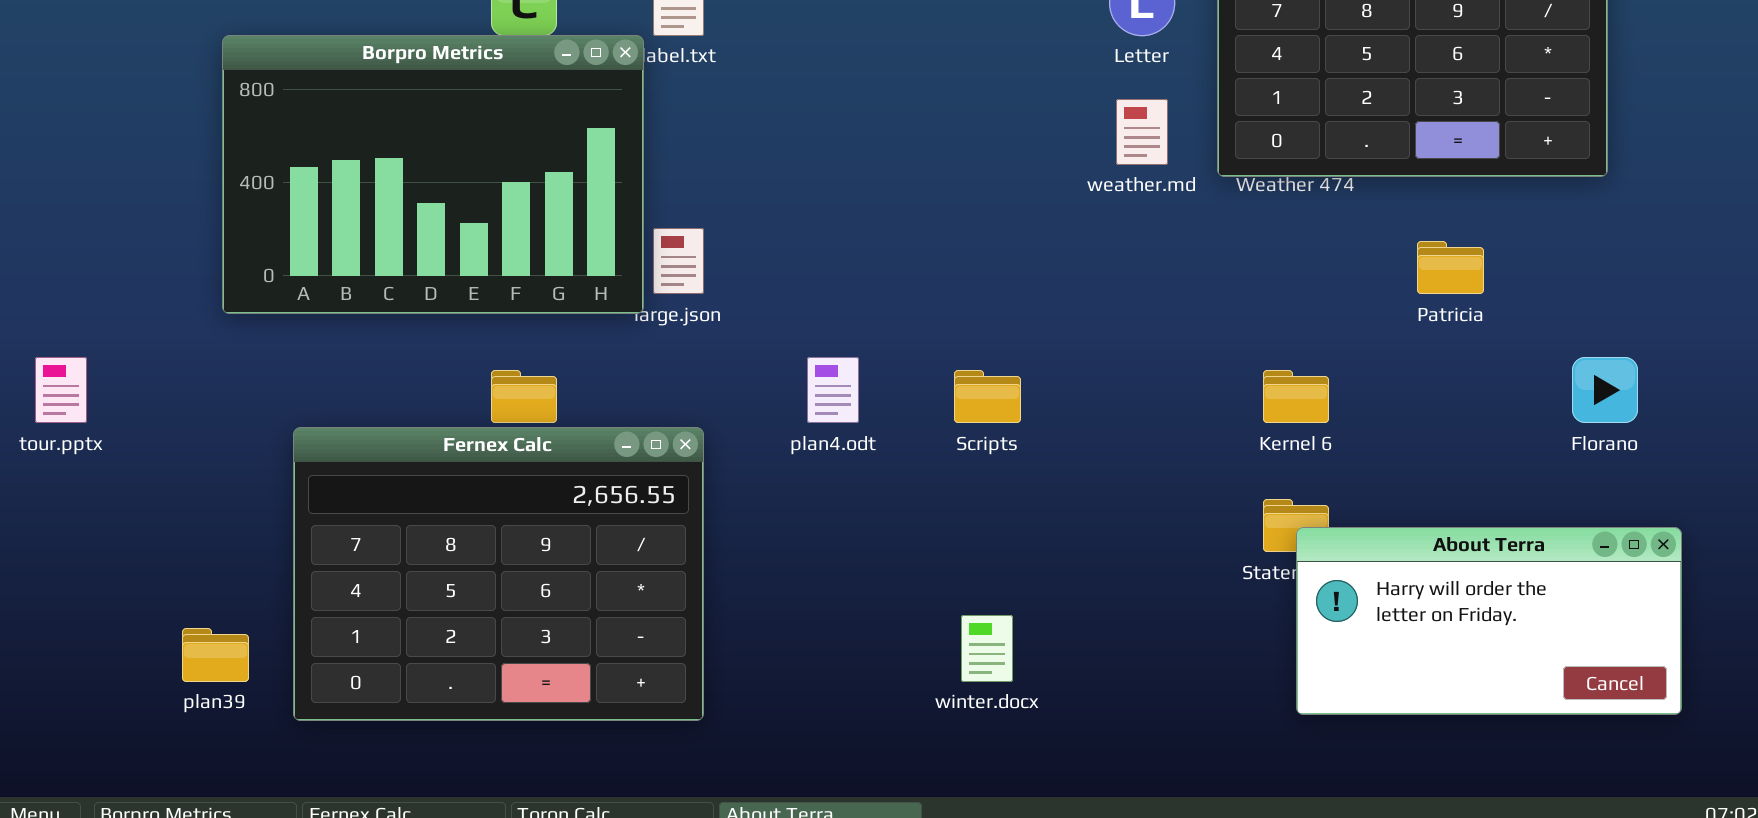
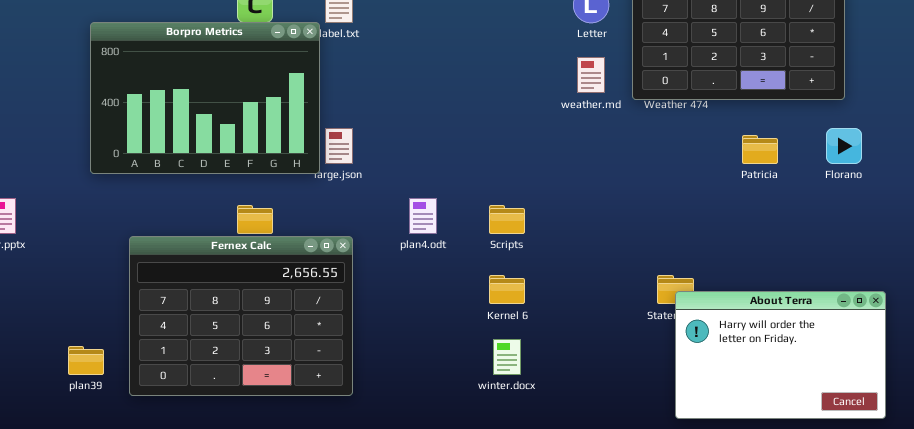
Florano: [1572,357,1638,423] -> [826,128,862,164], moved
Kernel 6: [1263,370,1329,423] -> [489,275,525,304], moved
About Terra: [1296,527,1682,715] -> [675,291,886,419], resized

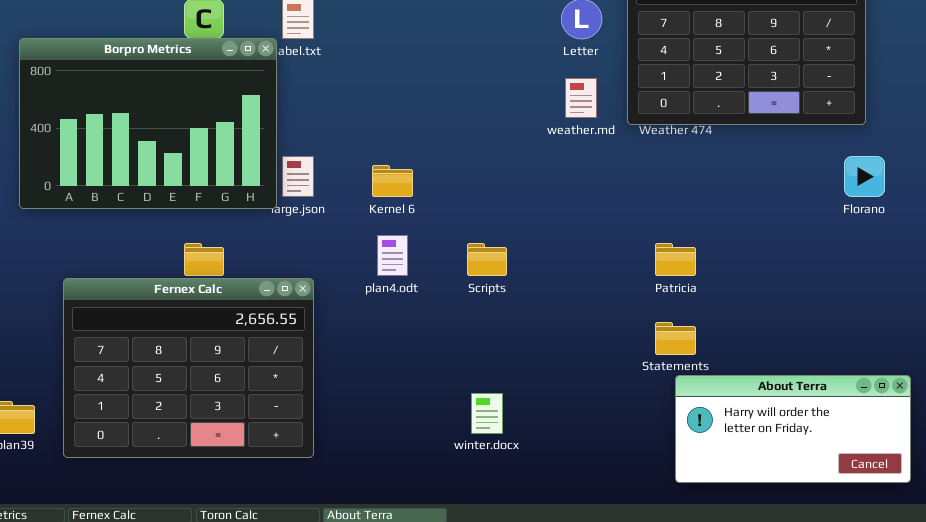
Patricia: [742,135,778,164] -> [655,243,696,276], moved
Kernel 6: [489,275,525,304] -> [372,165,413,197], moved
About Terra: [675,291,886,419] -> [675,375,911,483], resized

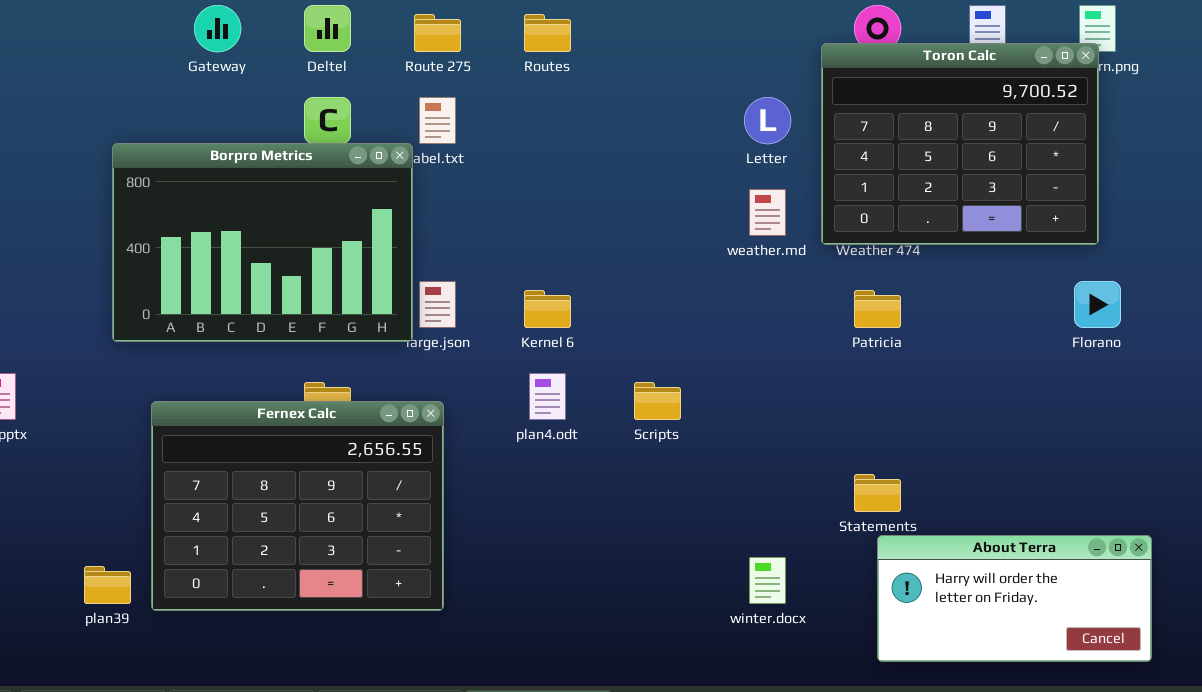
Patricia: [655,243,696,276] -> [854,290,901,328], moved
Fernex Calc: [63,278,314,458] -> [151,401,444,611], moved
winter.docx: [471,393,503,434] -> [749,557,786,604], moved

